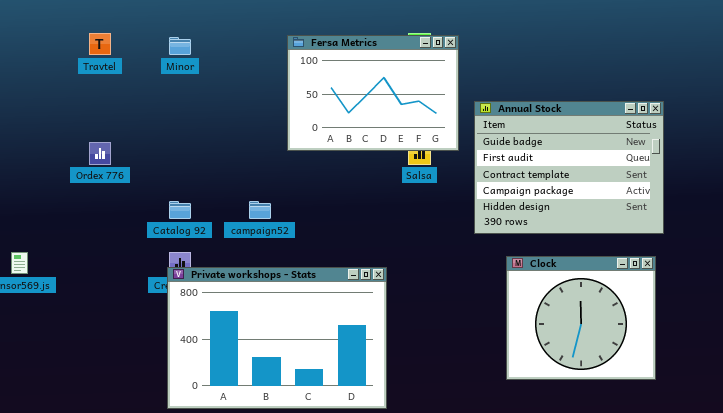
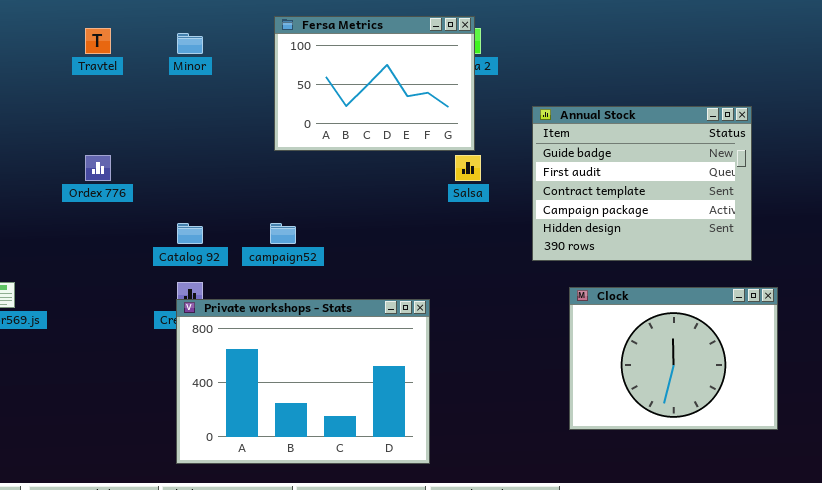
Fersa Metrics: [287,35,459,151] -> [274,16,475,151], moved
Clock: [506,256,656,380] -> [569,287,778,430], resized

